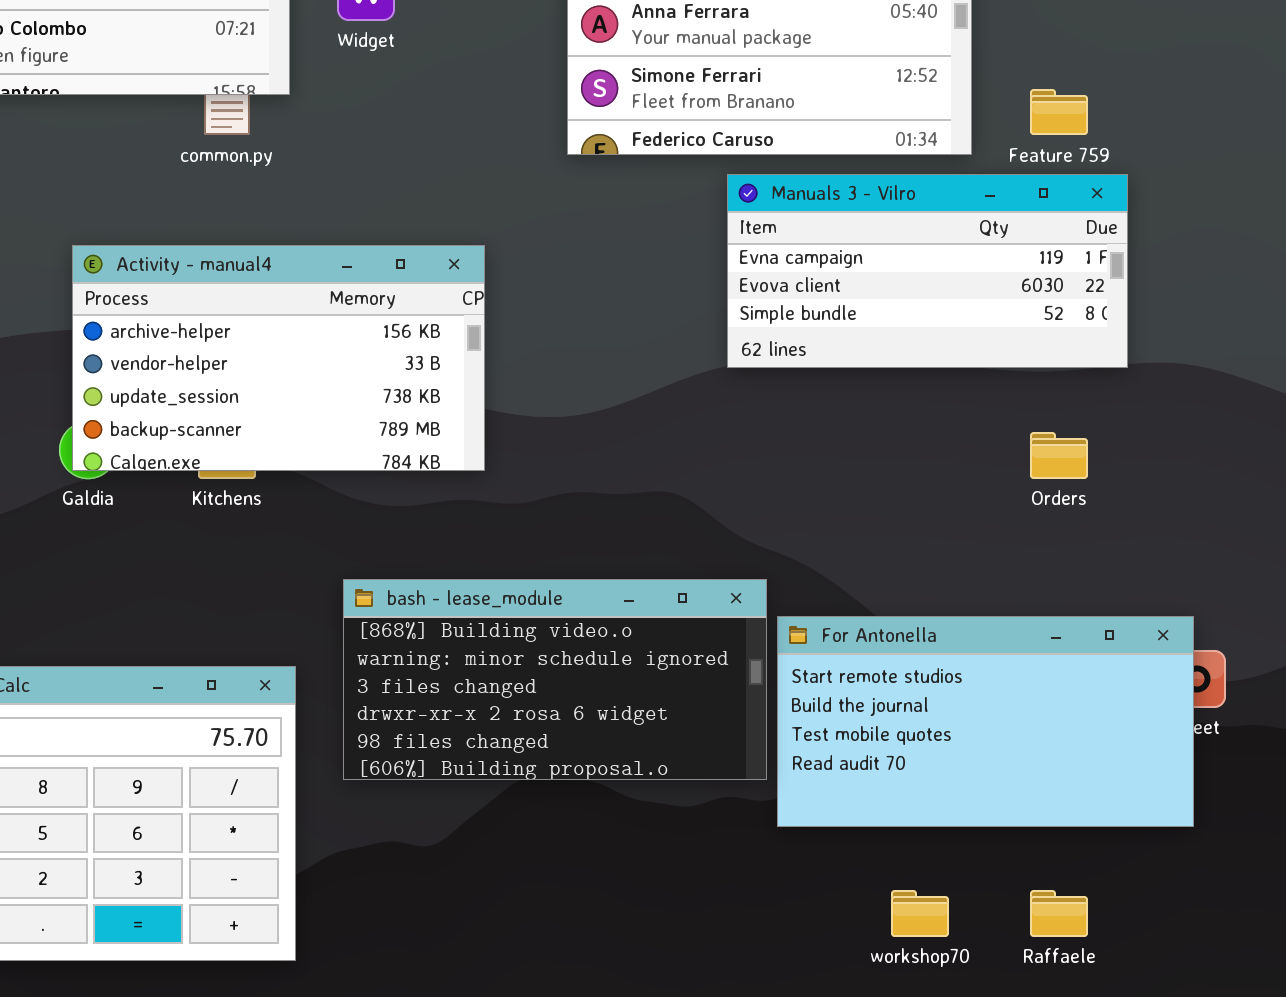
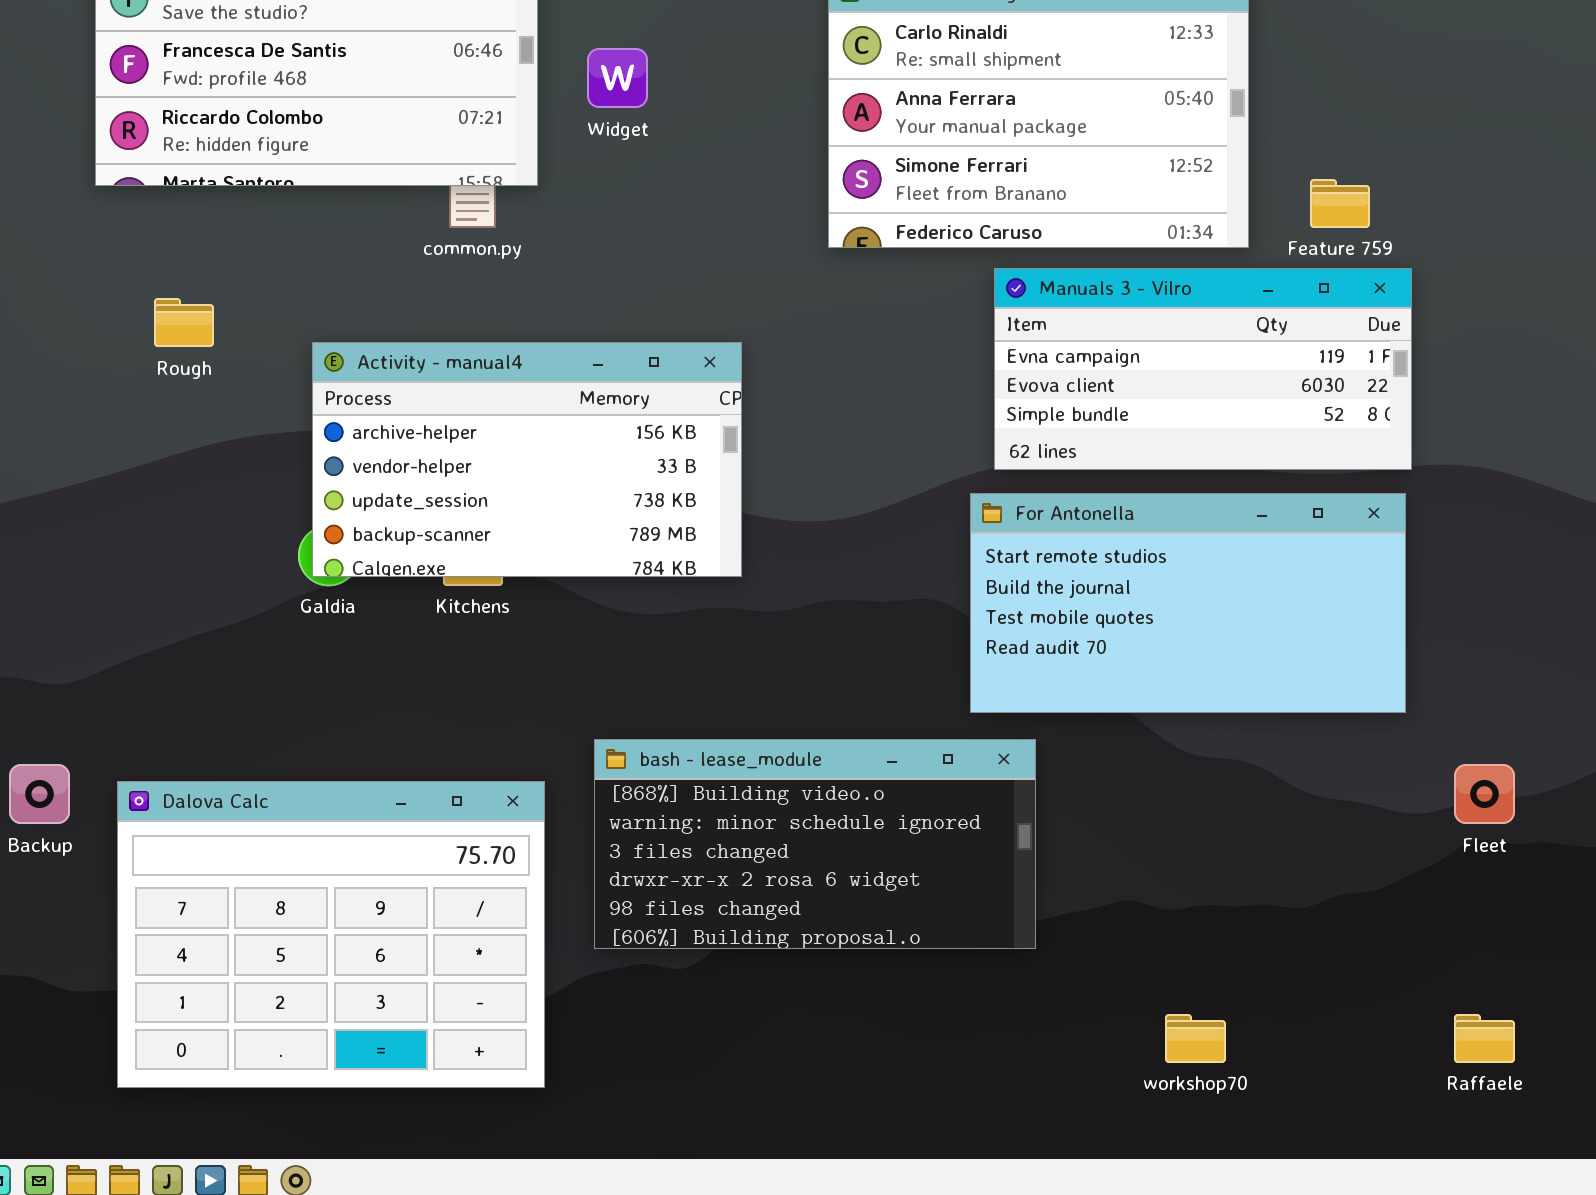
bash - lease_module: [343,579,767,780] -> [594,739,1036,949], moved
For Antonella: [777,616,1194,827] -> [970,493,1406,713], moved
Raffaele: [1030,890,1088,937] -> [1454,1014,1515,1063], moved

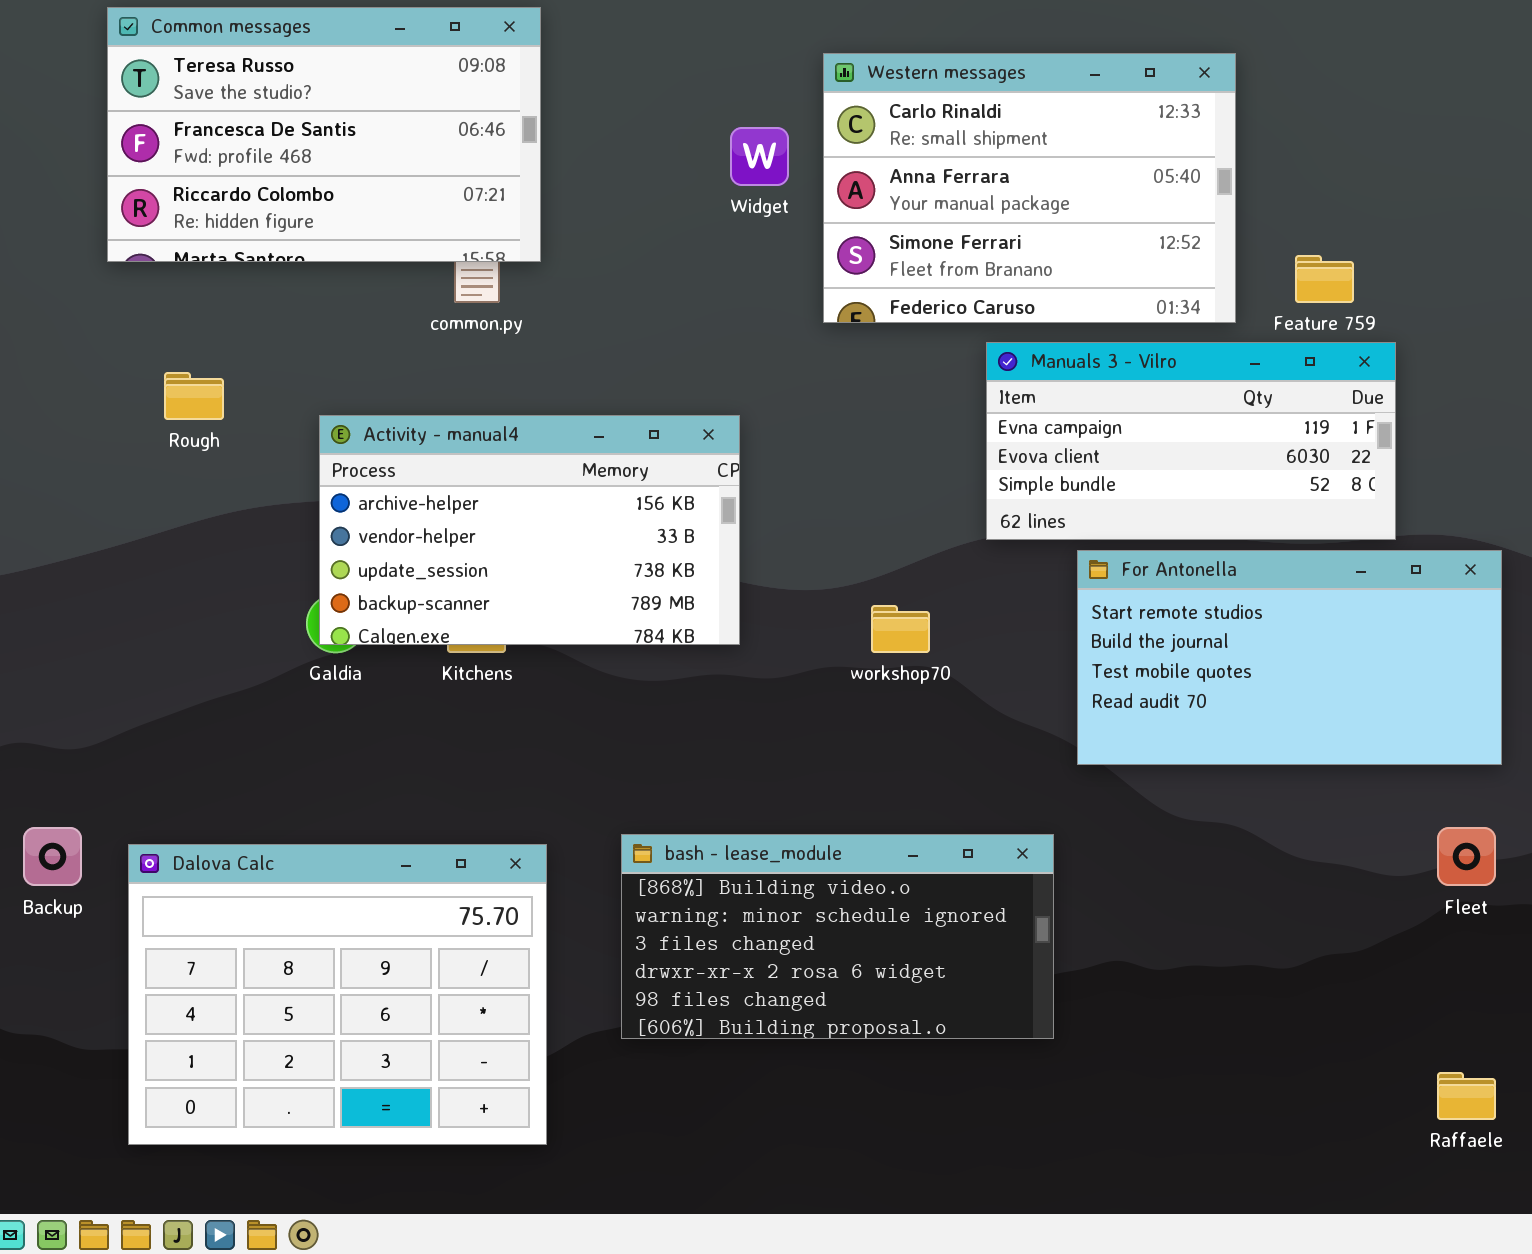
Widget: [587,48,648,108] -> [730,127,789,186], moved
For Antonella: [970,493,1406,713] -> [1077,550,1502,765], moved
bash - lease_module: [594,739,1036,949] -> [621,834,1054,1039], moved
workshop70: [1165,1014,1226,1063] -> [871,605,930,653], moved

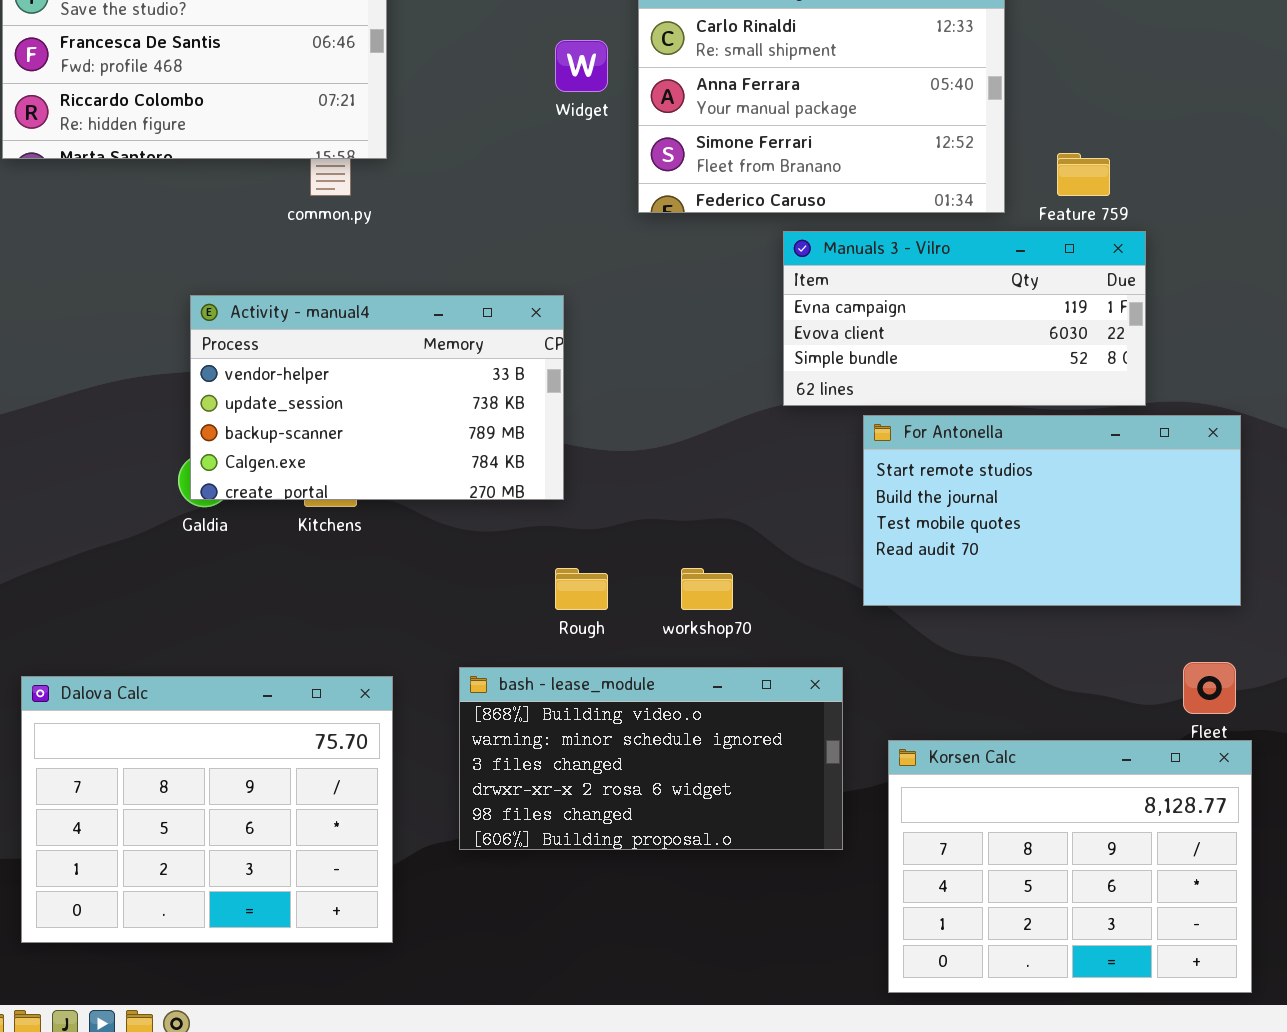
Rough: [164,372,224,420] -> [555,568,608,610], moved
Activity - manual4: [319,415,740,645] -> [190,295,564,500], scrolled down 1 row
workshop70: [871,605,930,653] -> [681,568,733,610], moved
Korsen Calc: none -> [888,740,1252,993], opened

